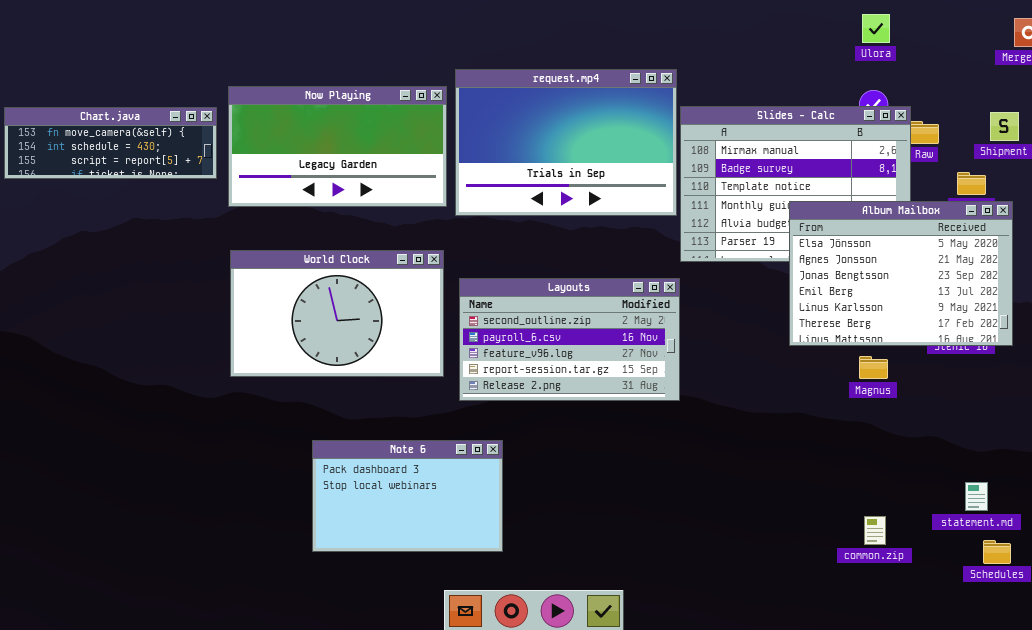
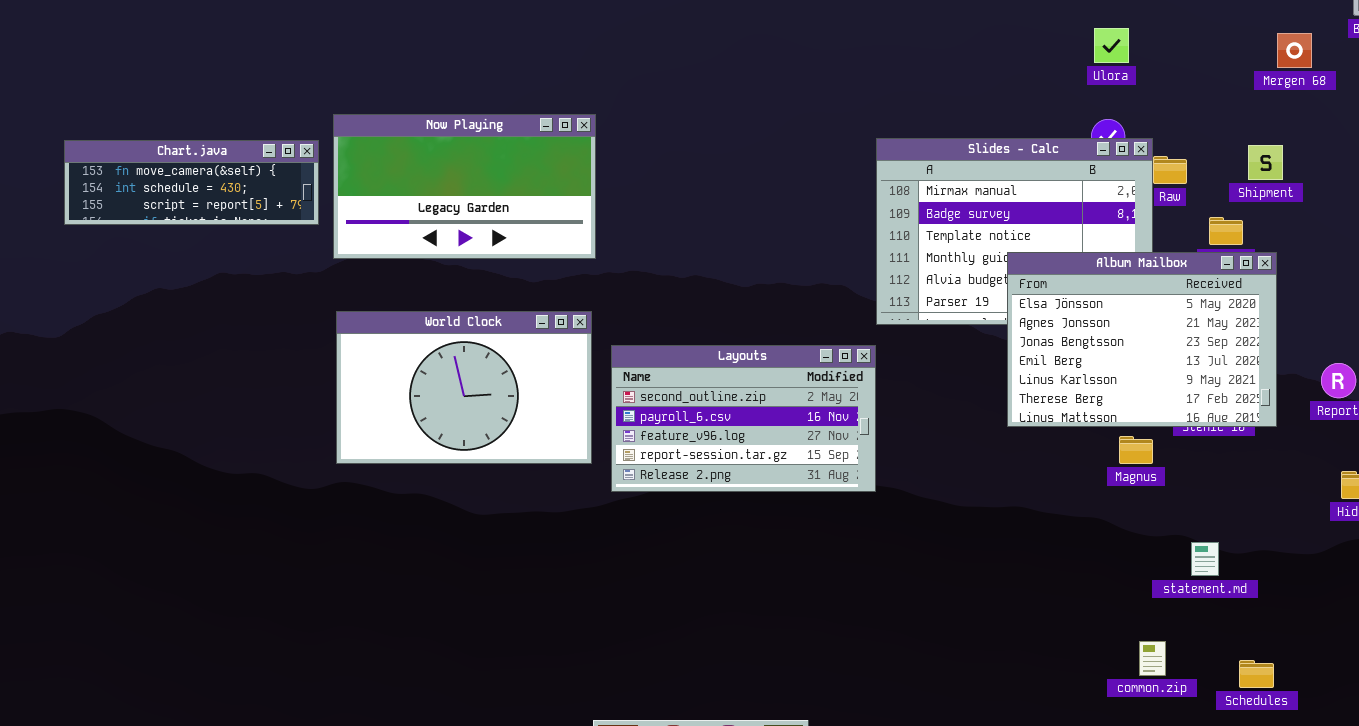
request.mp4: [455,69,677,216] -> none, closed
Magnus: [859,356,888,379] -> [1119,436,1153,464], moved
Note 6: [312,440,503,552] -> none, closed
statement.md: [965,482,988,511] -> [1191,542,1219,576], moved
common.zip: [864,516,886,545] -> [1139,641,1166,676], moved

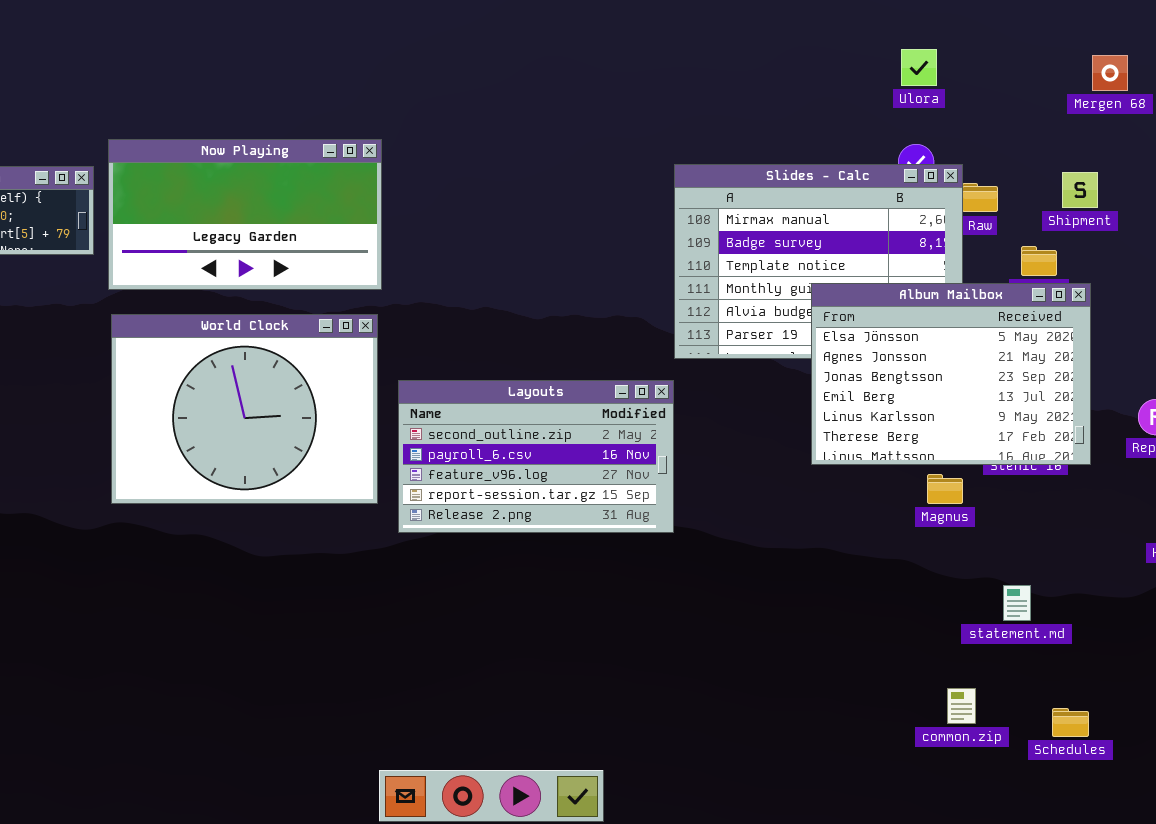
World Clock: [336,311,592,464] -> [111,314,378,504], resized

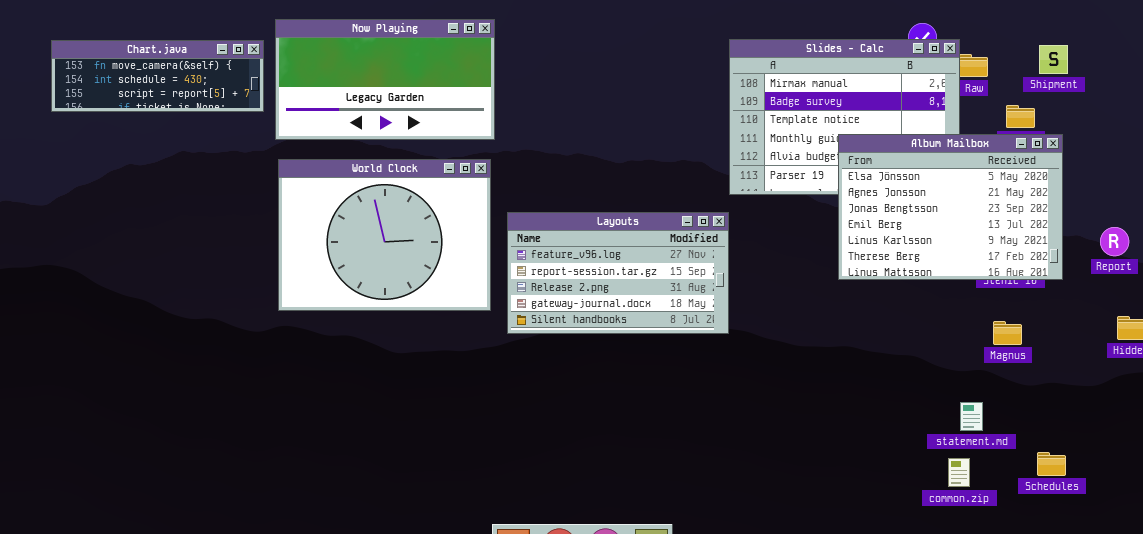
Layouts: [398,380,674,533] -> [507,212,729,334], scrolled down 2 rows
Magnus: [927,474,963,504] -> [993,321,1022,345], moved
statement.md: [1003,585,1031,621] -> [960,402,983,431], moved
Schedules: [1052,708,1089,737] -> [1037,452,1066,476], moved

